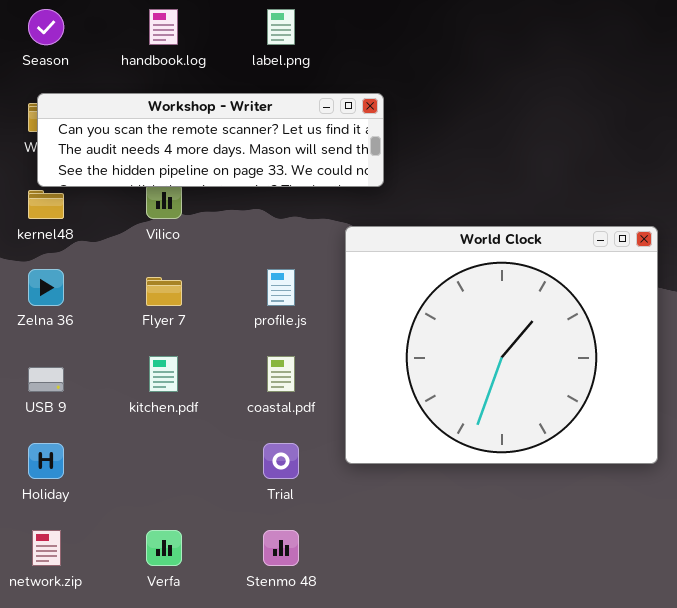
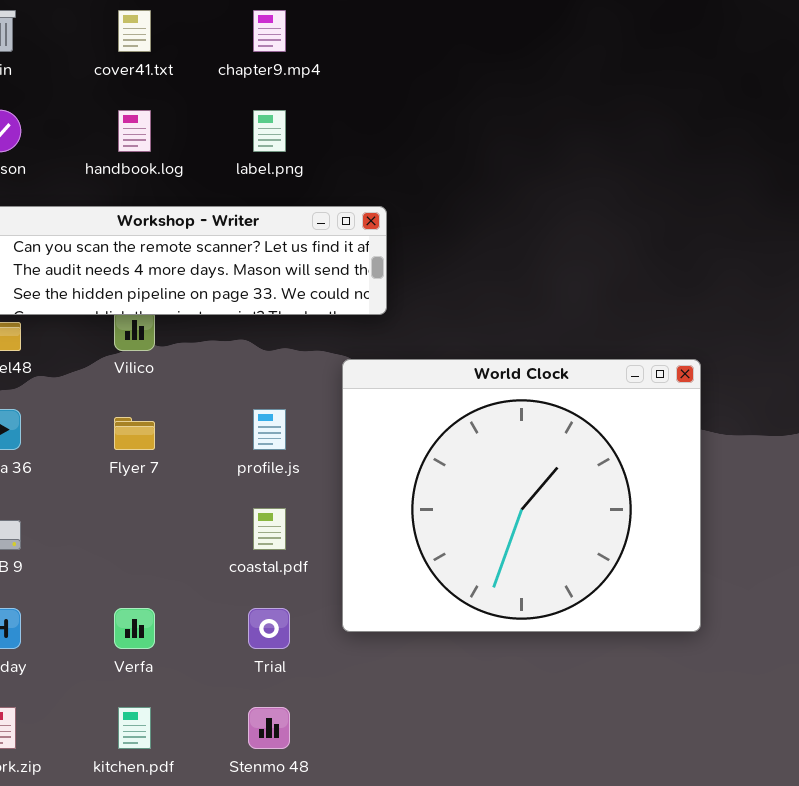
kitchen.pdf: [149,356,178,392] -> [118,707,151,749], moved
Verfa: [146,530,182,566] -> [114,608,155,649], moved

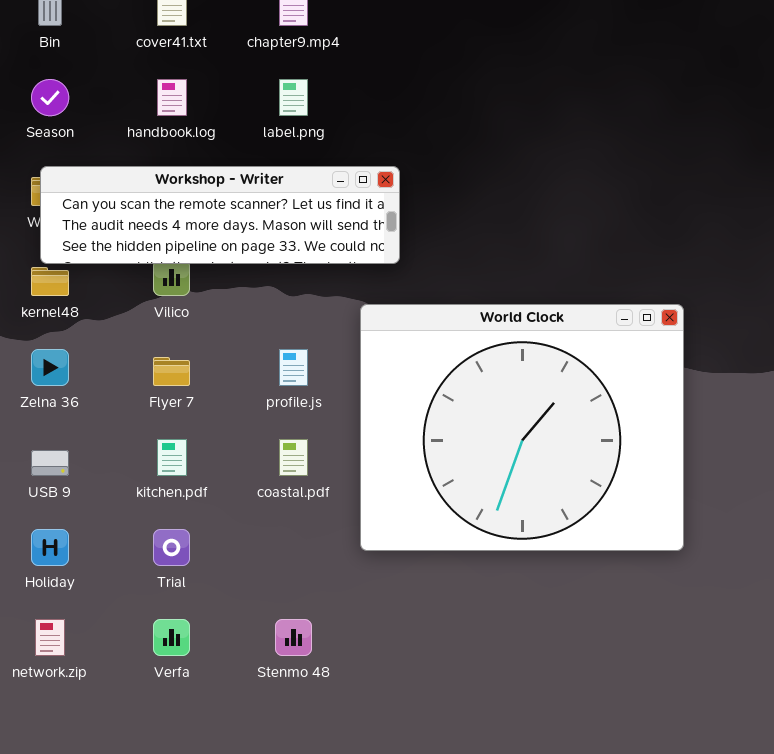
Verfa: [114,608,155,649] -> [153,619,190,656], moved
Trial: [248,608,290,649] -> [153,529,190,566], moved
kitchen.pdf: [118,707,151,749] -> [157,439,187,476], moved

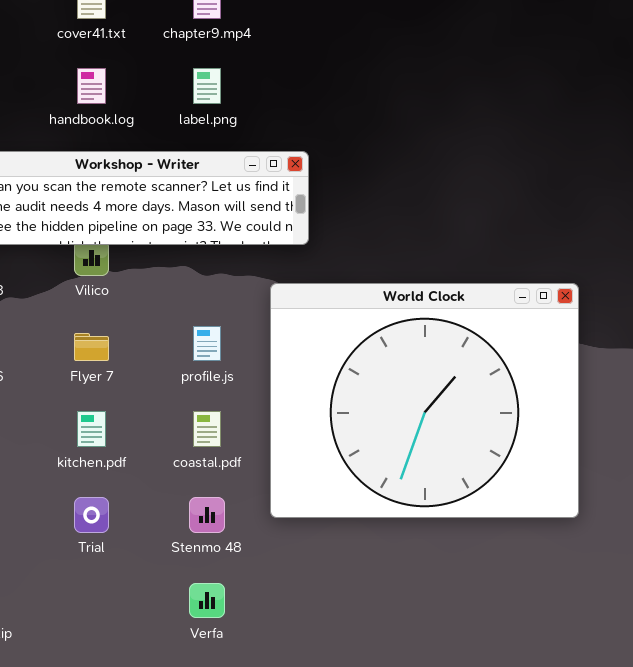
Verfa: [153,619,190,656] -> [189,583,225,618], moved
Stenmo 48: [275,619,312,656] -> [189,497,225,533], moved

